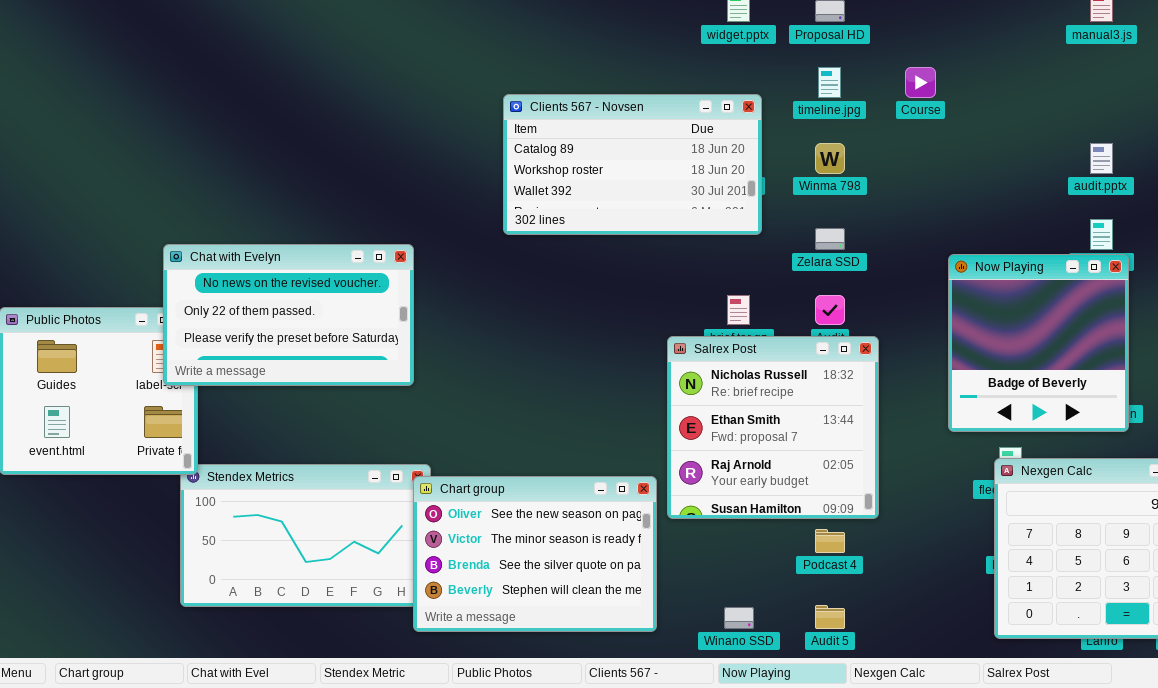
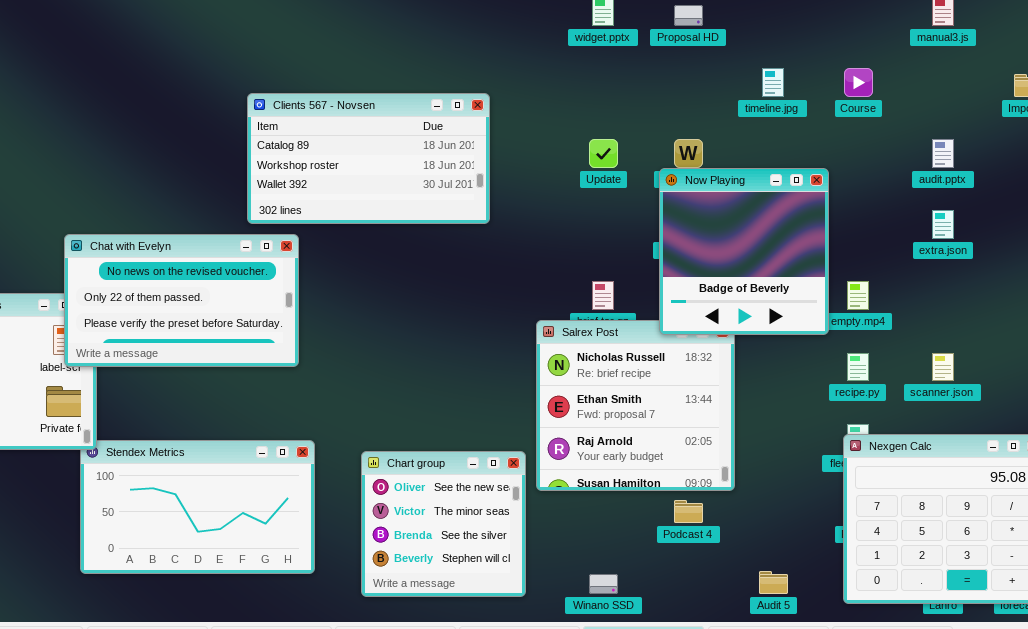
timeline.jpg: [818,67,841,98] -> [762,68,784,97], moved
Course: [905,67,936,98] -> [844,68,873,97], moved
Clients 567 - Novsen: [503,94,762,235] -> [247,93,490,224], moved
Now Playing: [948,254,1129,432] -> [659,168,829,335], moved
Chart group: [413,476,657,632] -> [361,451,526,597], resized
Audit 5: [815,605,845,629] -> [759,571,788,594], moved

